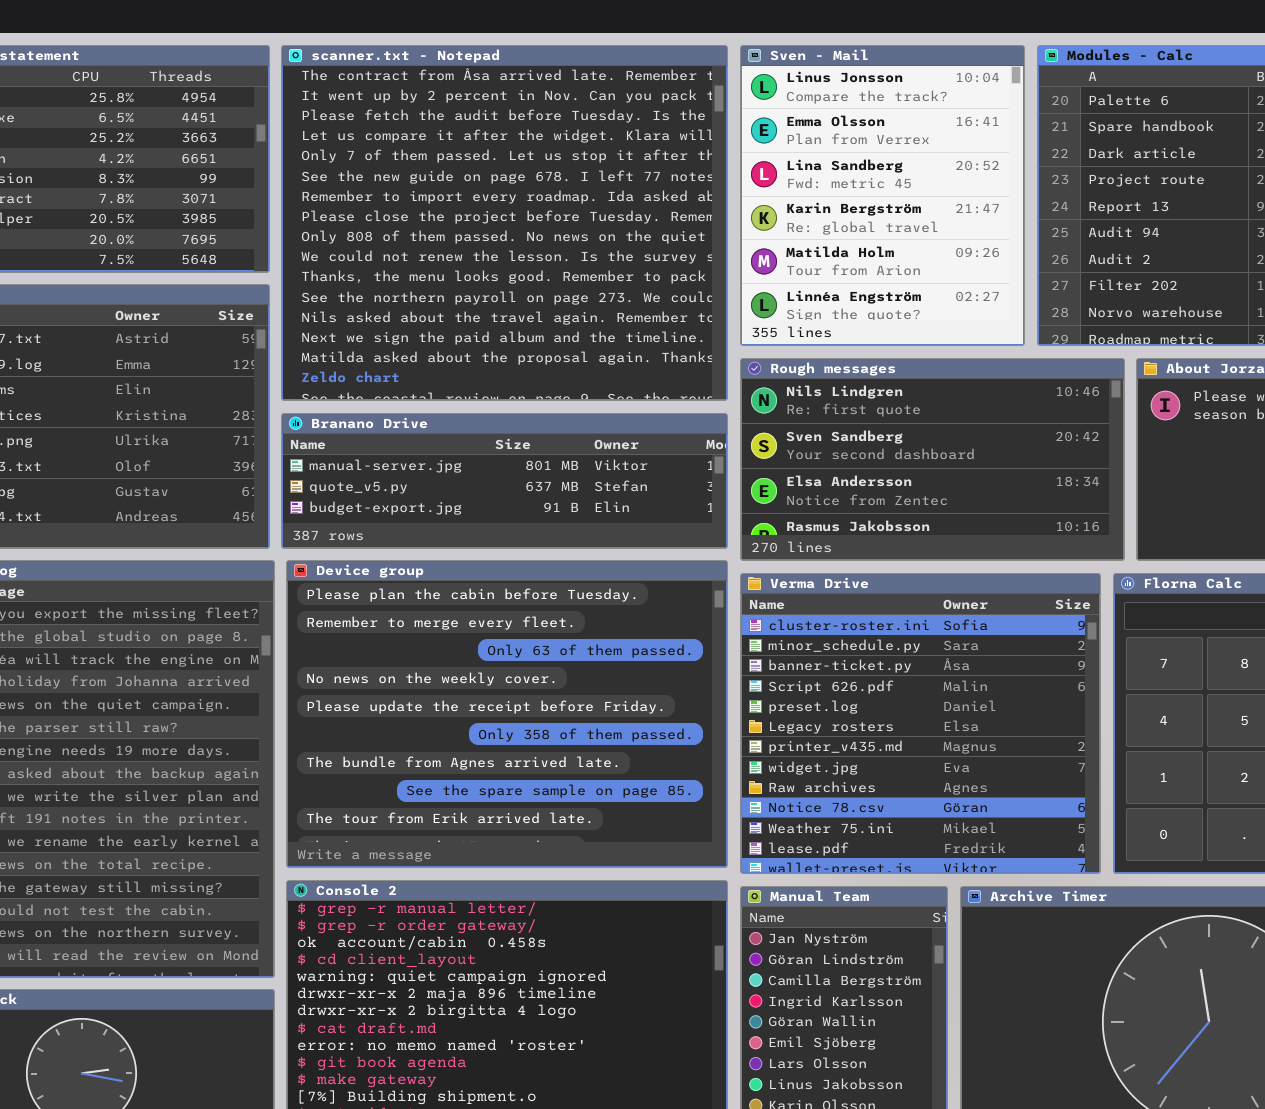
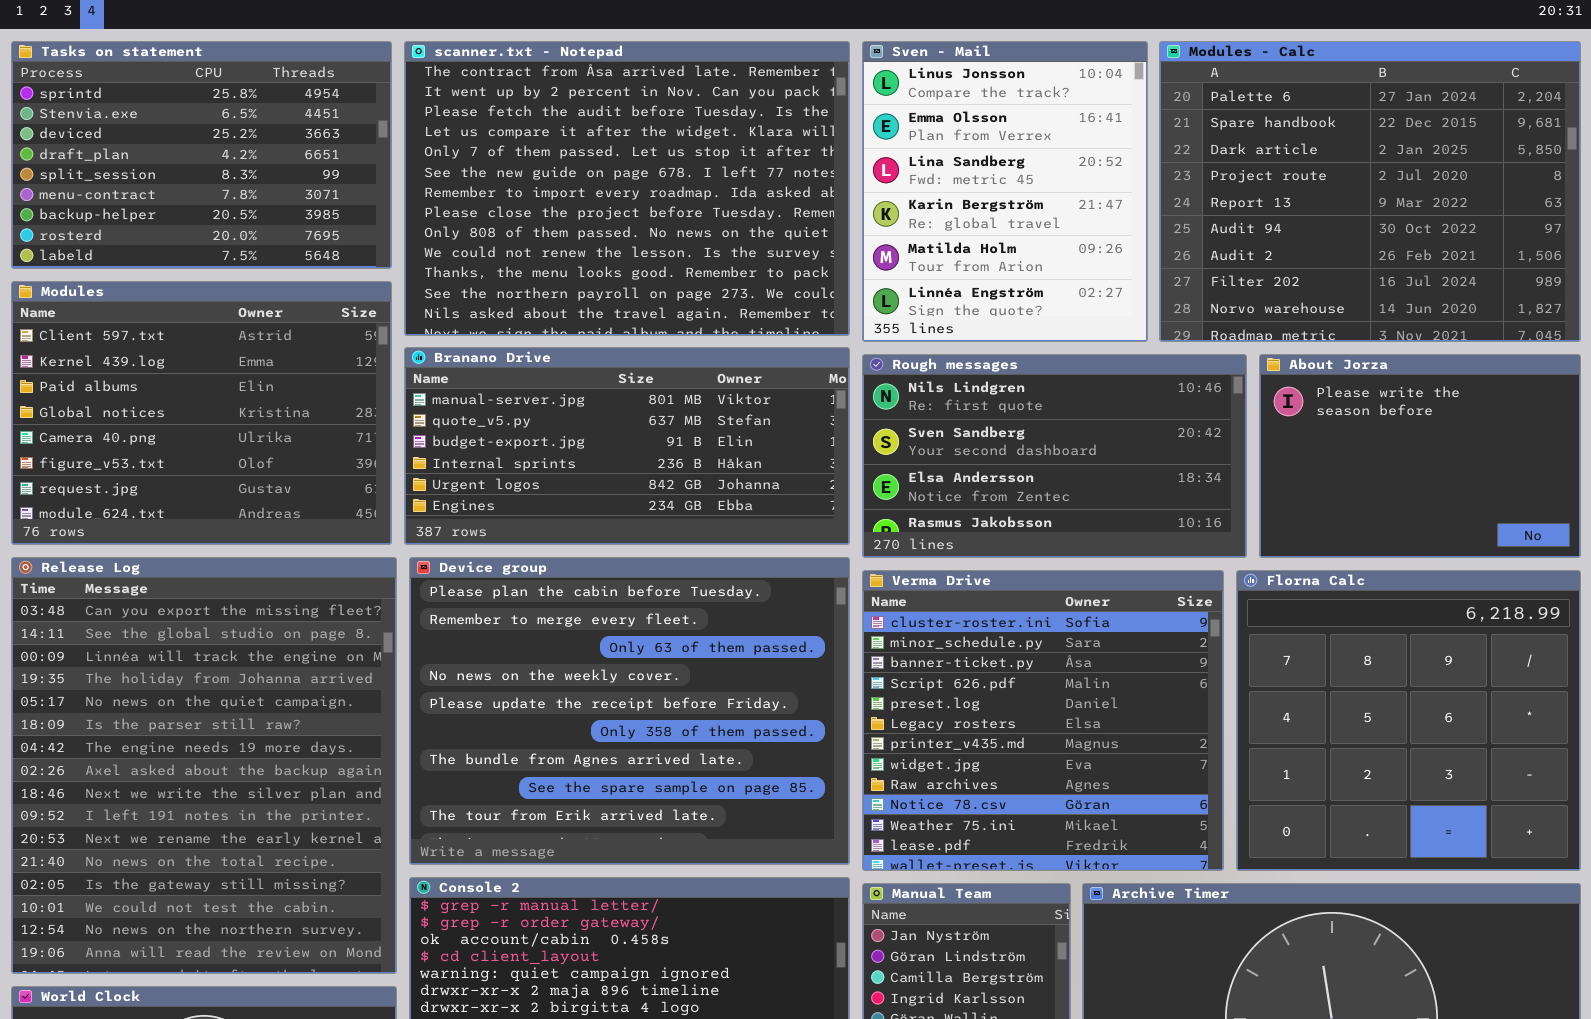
scanner.txt - Notepad: [281,45,728,401] -> [404,41,850,336], resized
Branano Drive: [281,413,728,549] -> [404,347,850,545], resized

